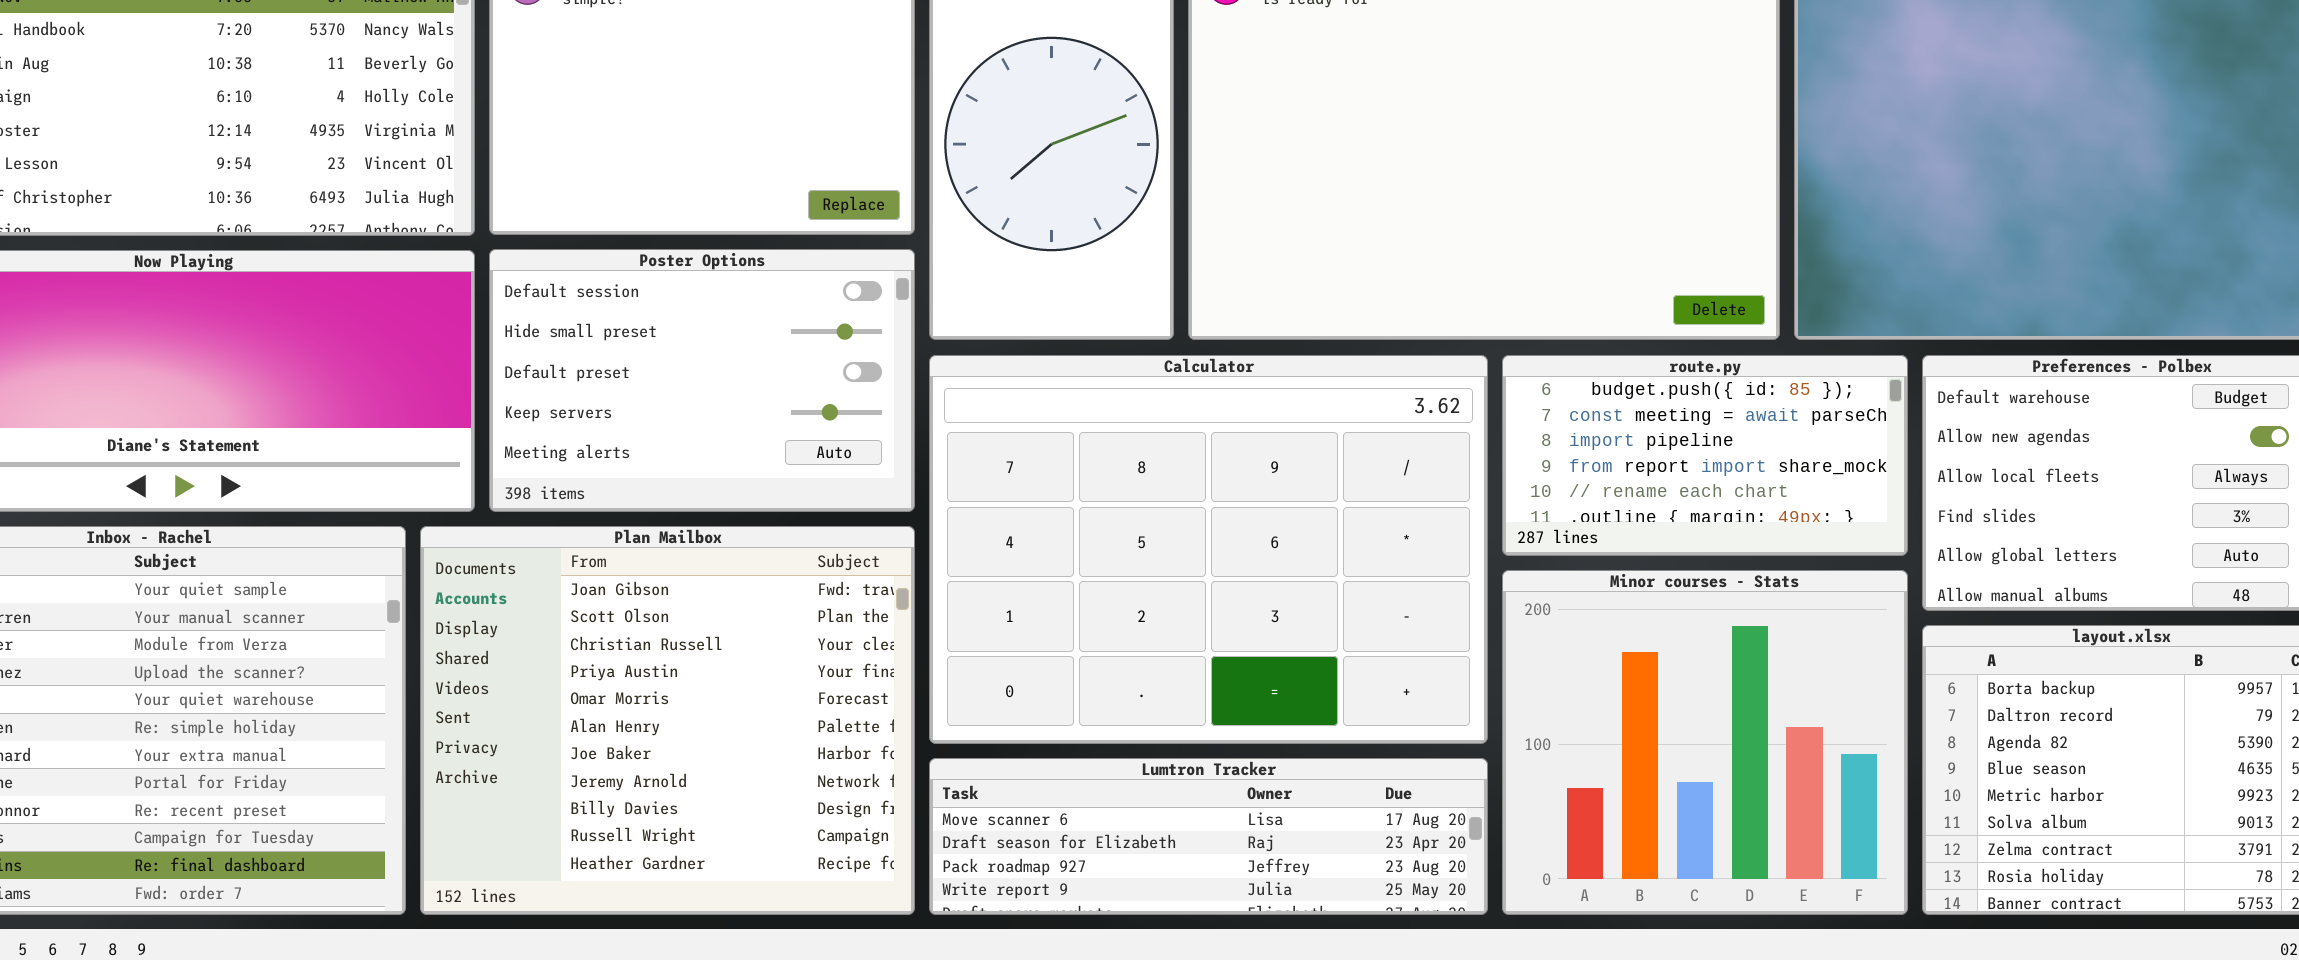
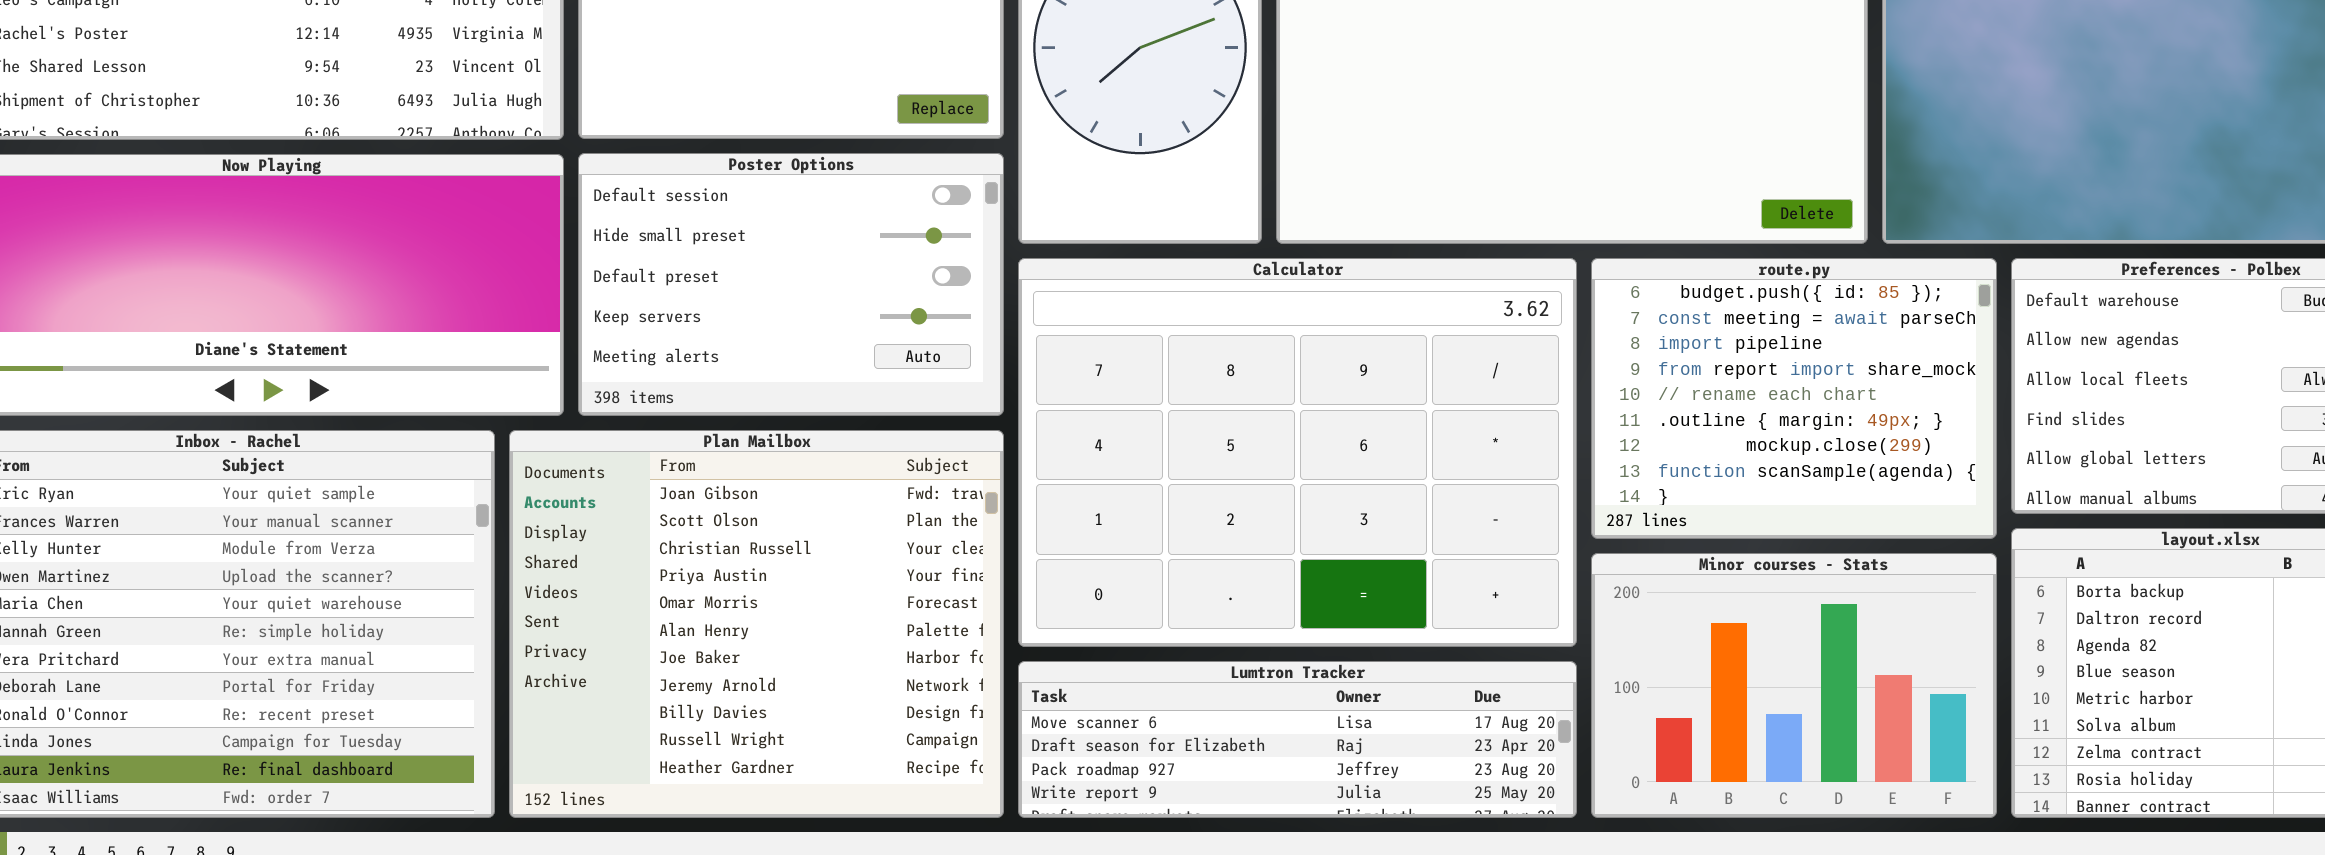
route.py: [1502,355,1908,556] -> [1591,258,1997,539], resized
Minor courses - Stats: [1502,570,1908,915] -> [1591,553,1997,818], resized

